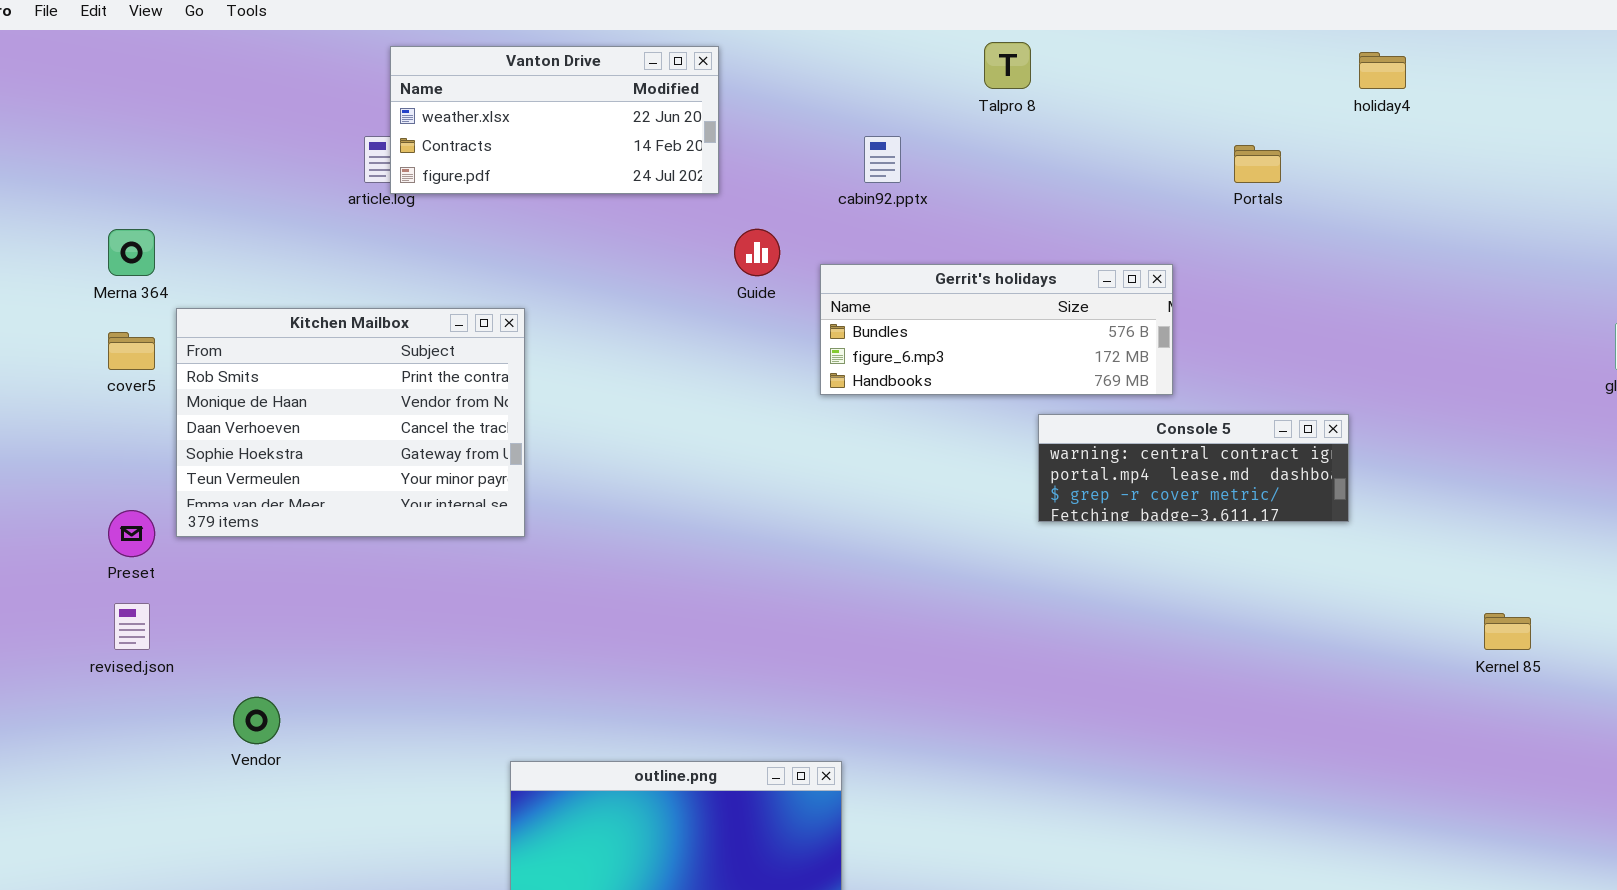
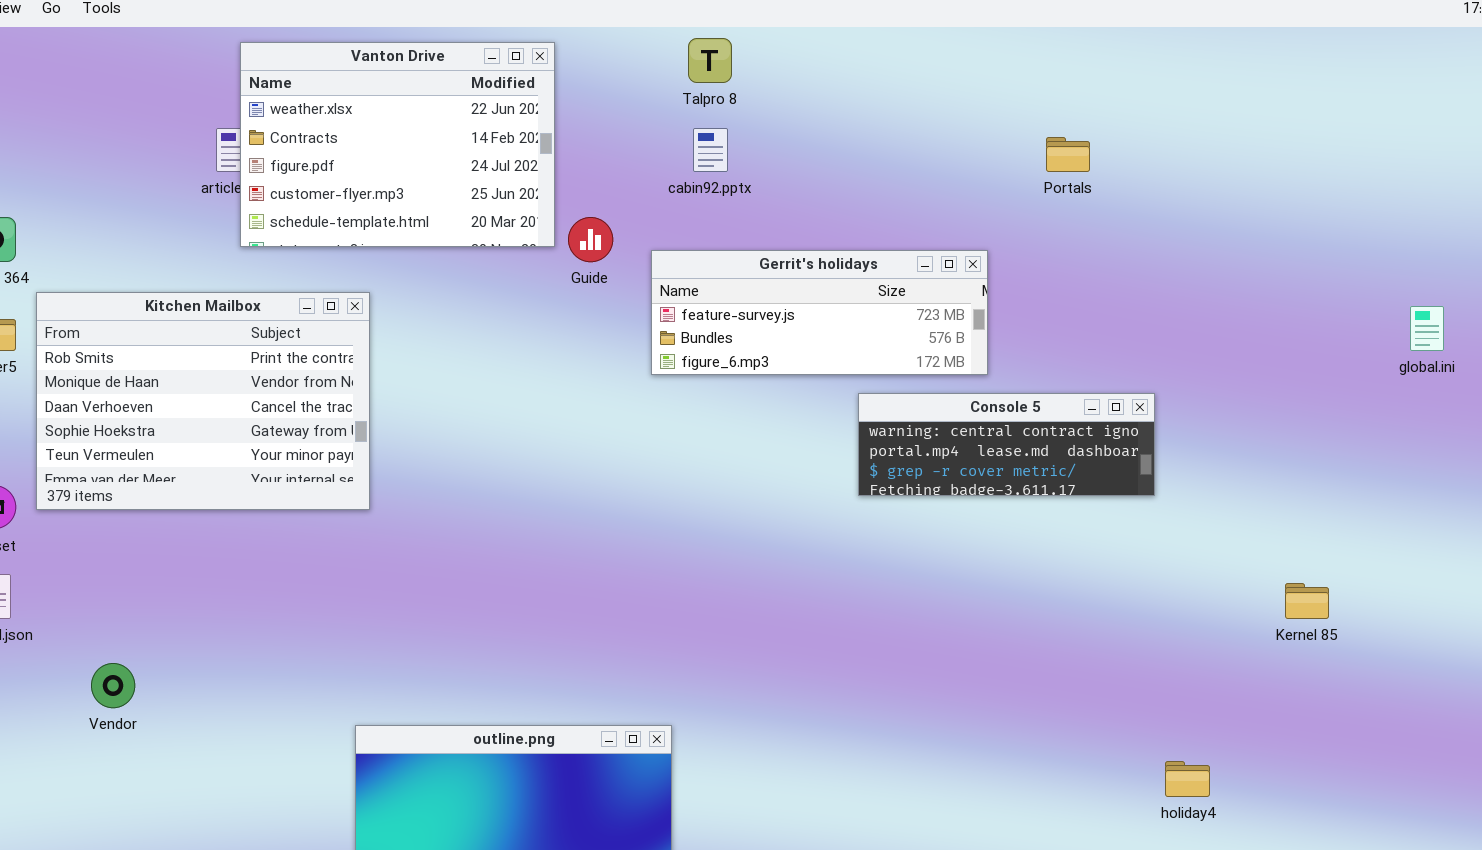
Talpro 8: [984,42,1031,89] -> [688,38,732,83], moved
Vanton Drive: [390,46,719,194] -> [240,42,555,247], resized
holiday4: [1359,52,1406,89] -> [1165,761,1210,797], moved
Gerrit's holidays: [820,264,1173,395] -> [651,250,988,375], scrolled up 1 row

